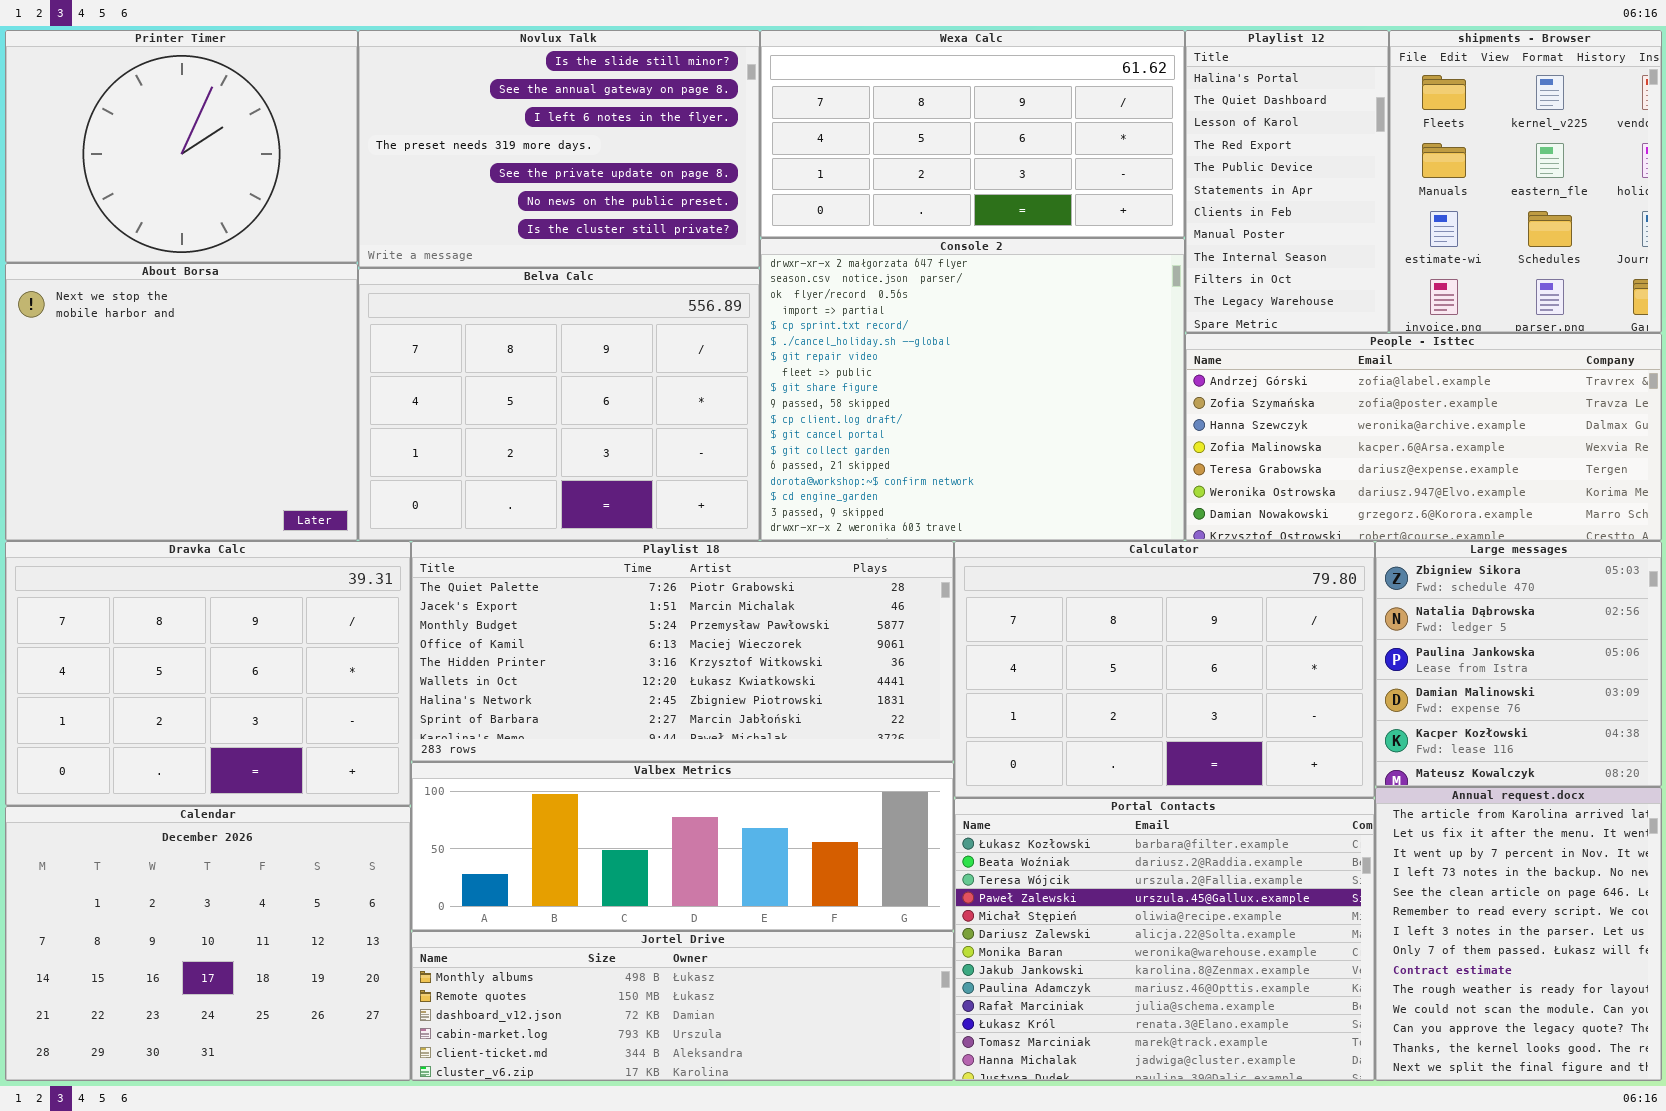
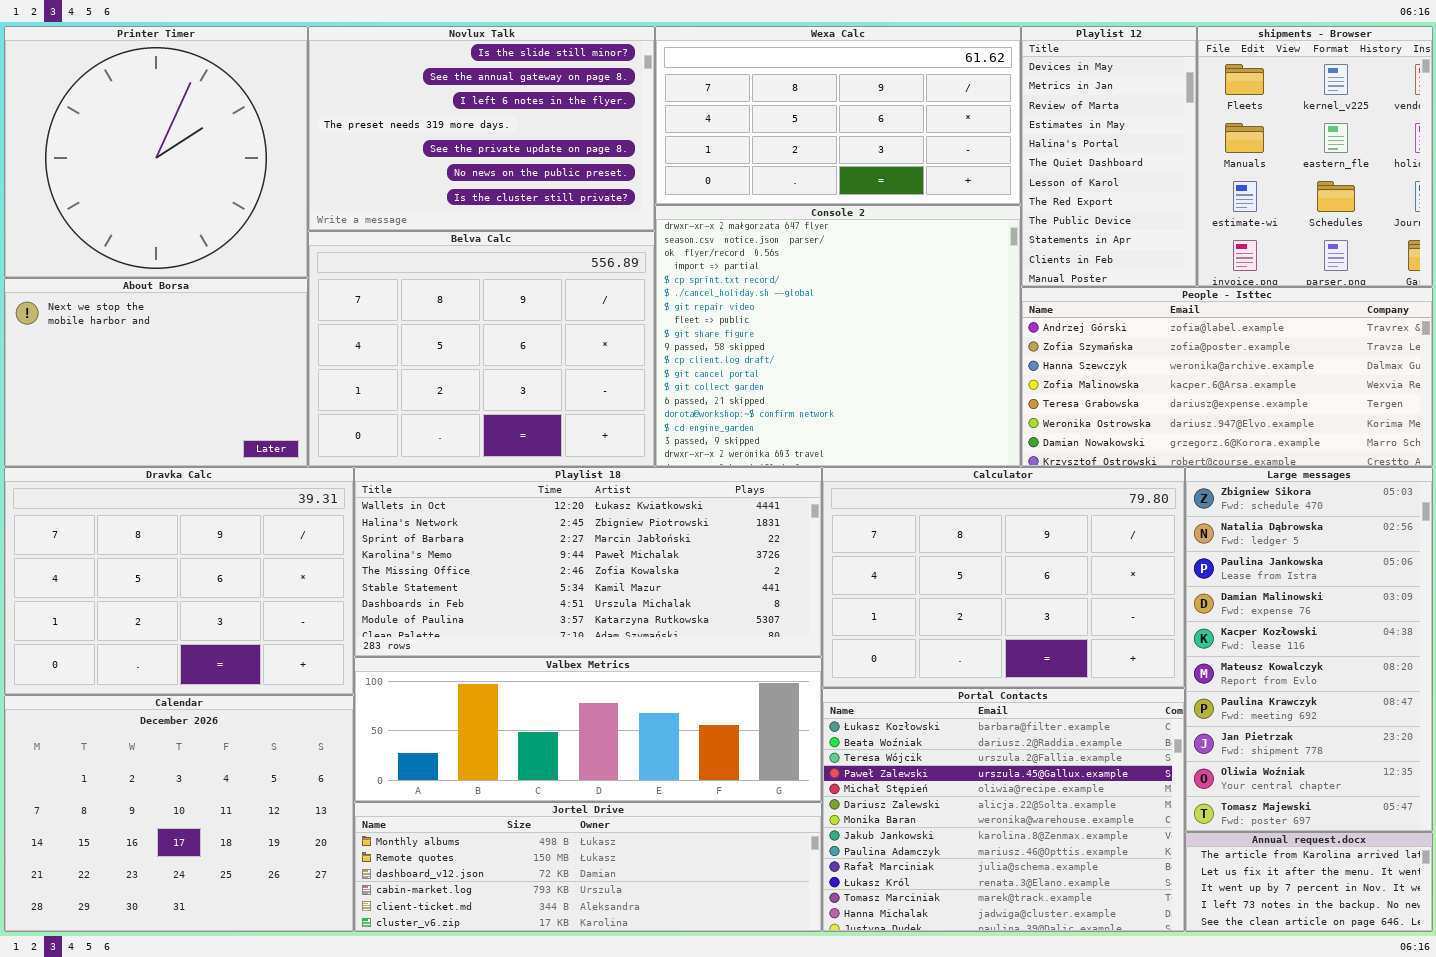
Printer Timer: [5,30,358,263] -> [4,26,308,278], resized
Playlist 12: [1185,30,1389,333] -> [1021,26,1197,287], scrolled up 4 rows
About Borsa: [5,263,358,541] -> [4,278,308,467], resized
Playlist 18: [411,541,954,762] -> [354,467,822,657], scrolled down 5 rows
Large messages: [1375,541,1662,787] -> [1185,467,1433,832], resized
Annual request.docx: [1375,787,1662,1081] -> [1185,832,1433,932], resized

